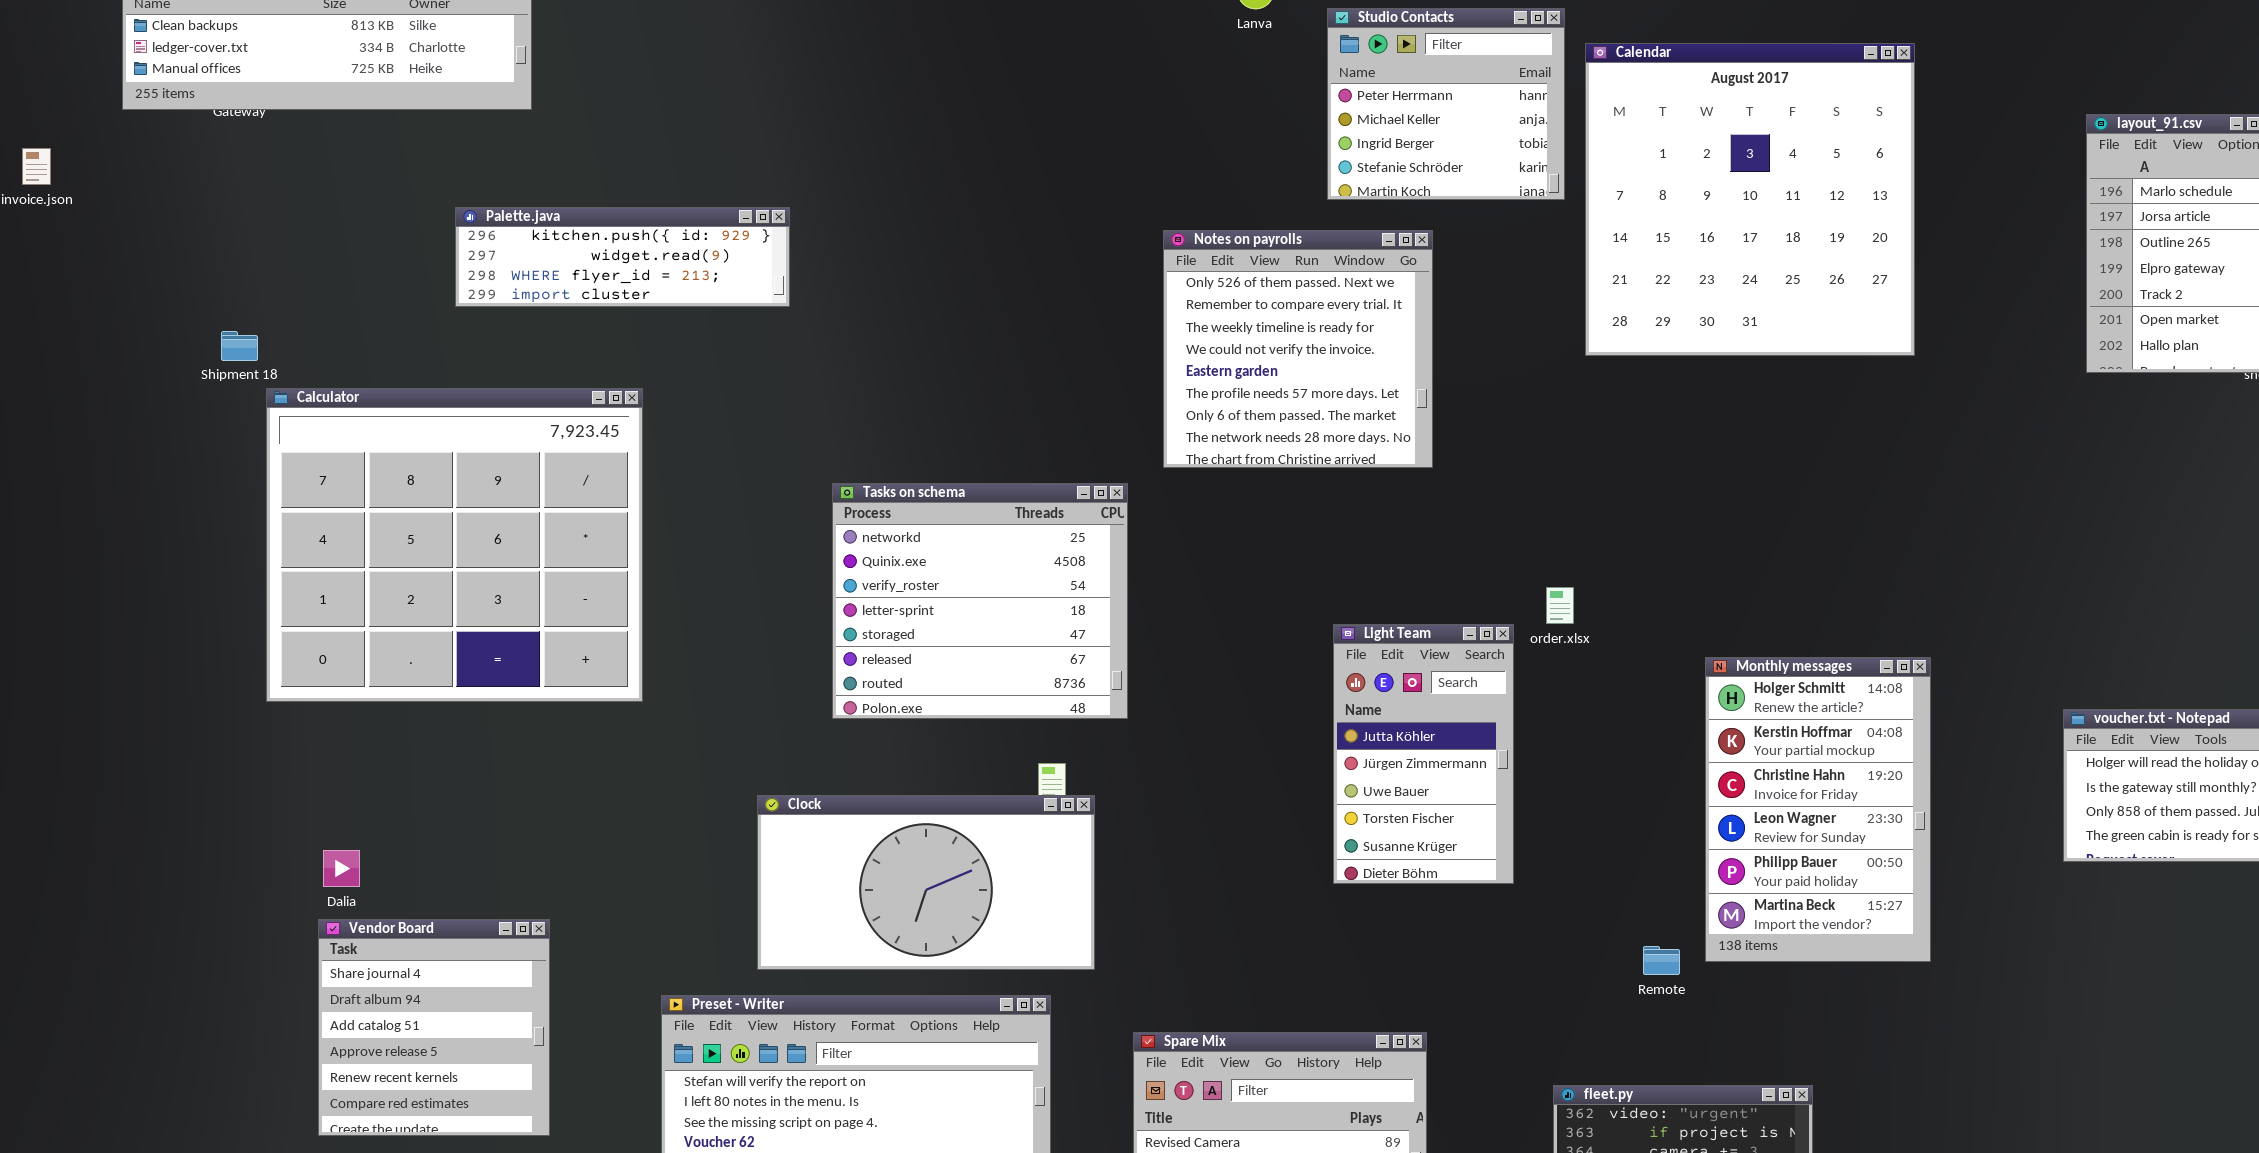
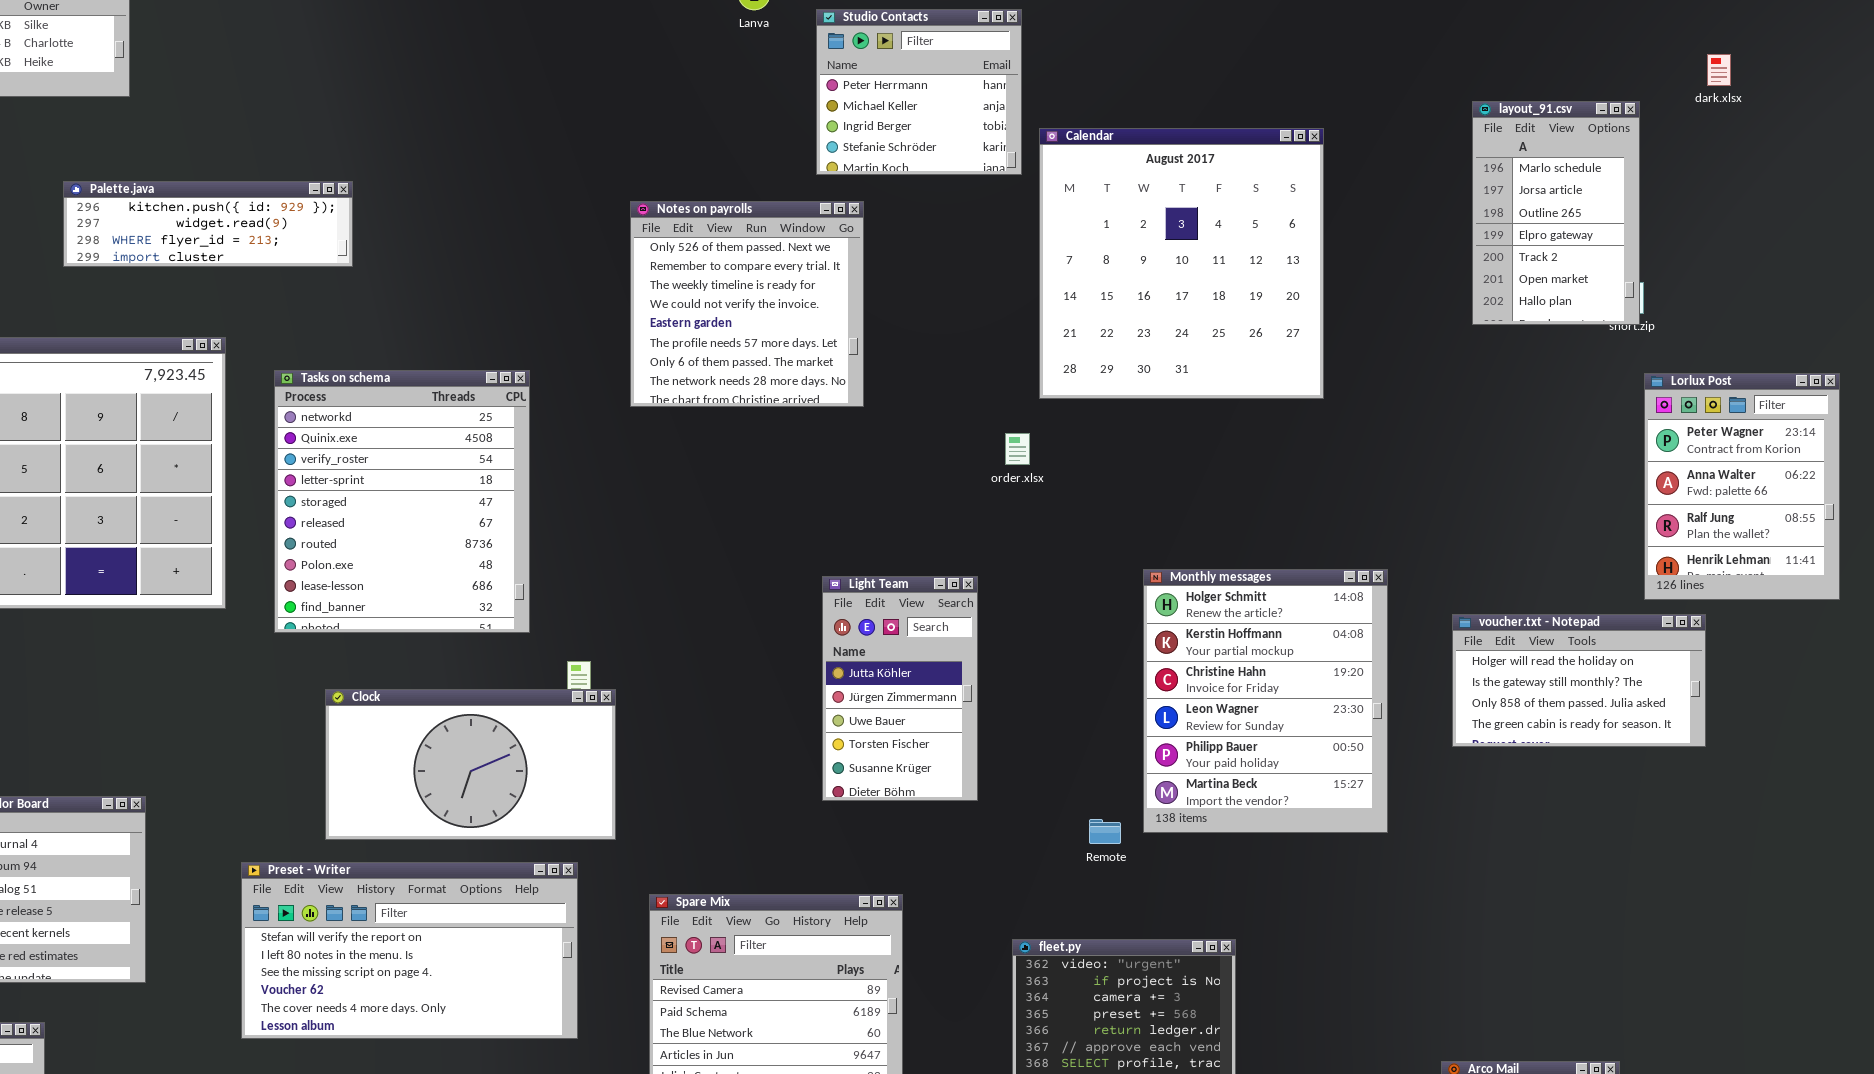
Calendar: [1585,43,1915,356] -> [1039,128,1324,399], moved
Notes on payrolls: [1163,230,1433,468] -> [630,201,864,407], moved
Tasks on schema: [832,483,1128,719] -> [274,370,530,633], moved, resized
order.xlsx: [1546,587,1574,624] -> [1005,433,1030,465], moved
Light Team: [1333,624,1514,884] -> [822,576,978,801], moved
Monthly messages: [1705,657,1931,962] -> [1143,569,1388,833], resized

